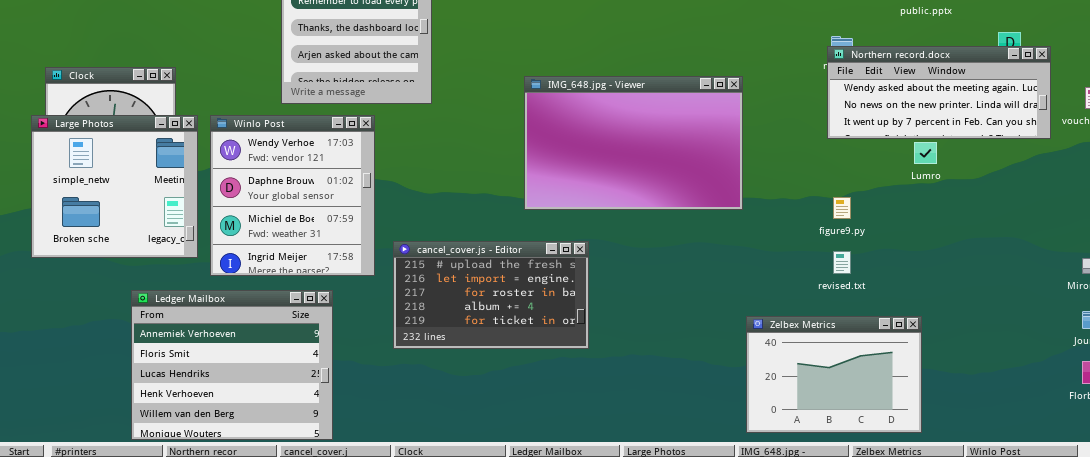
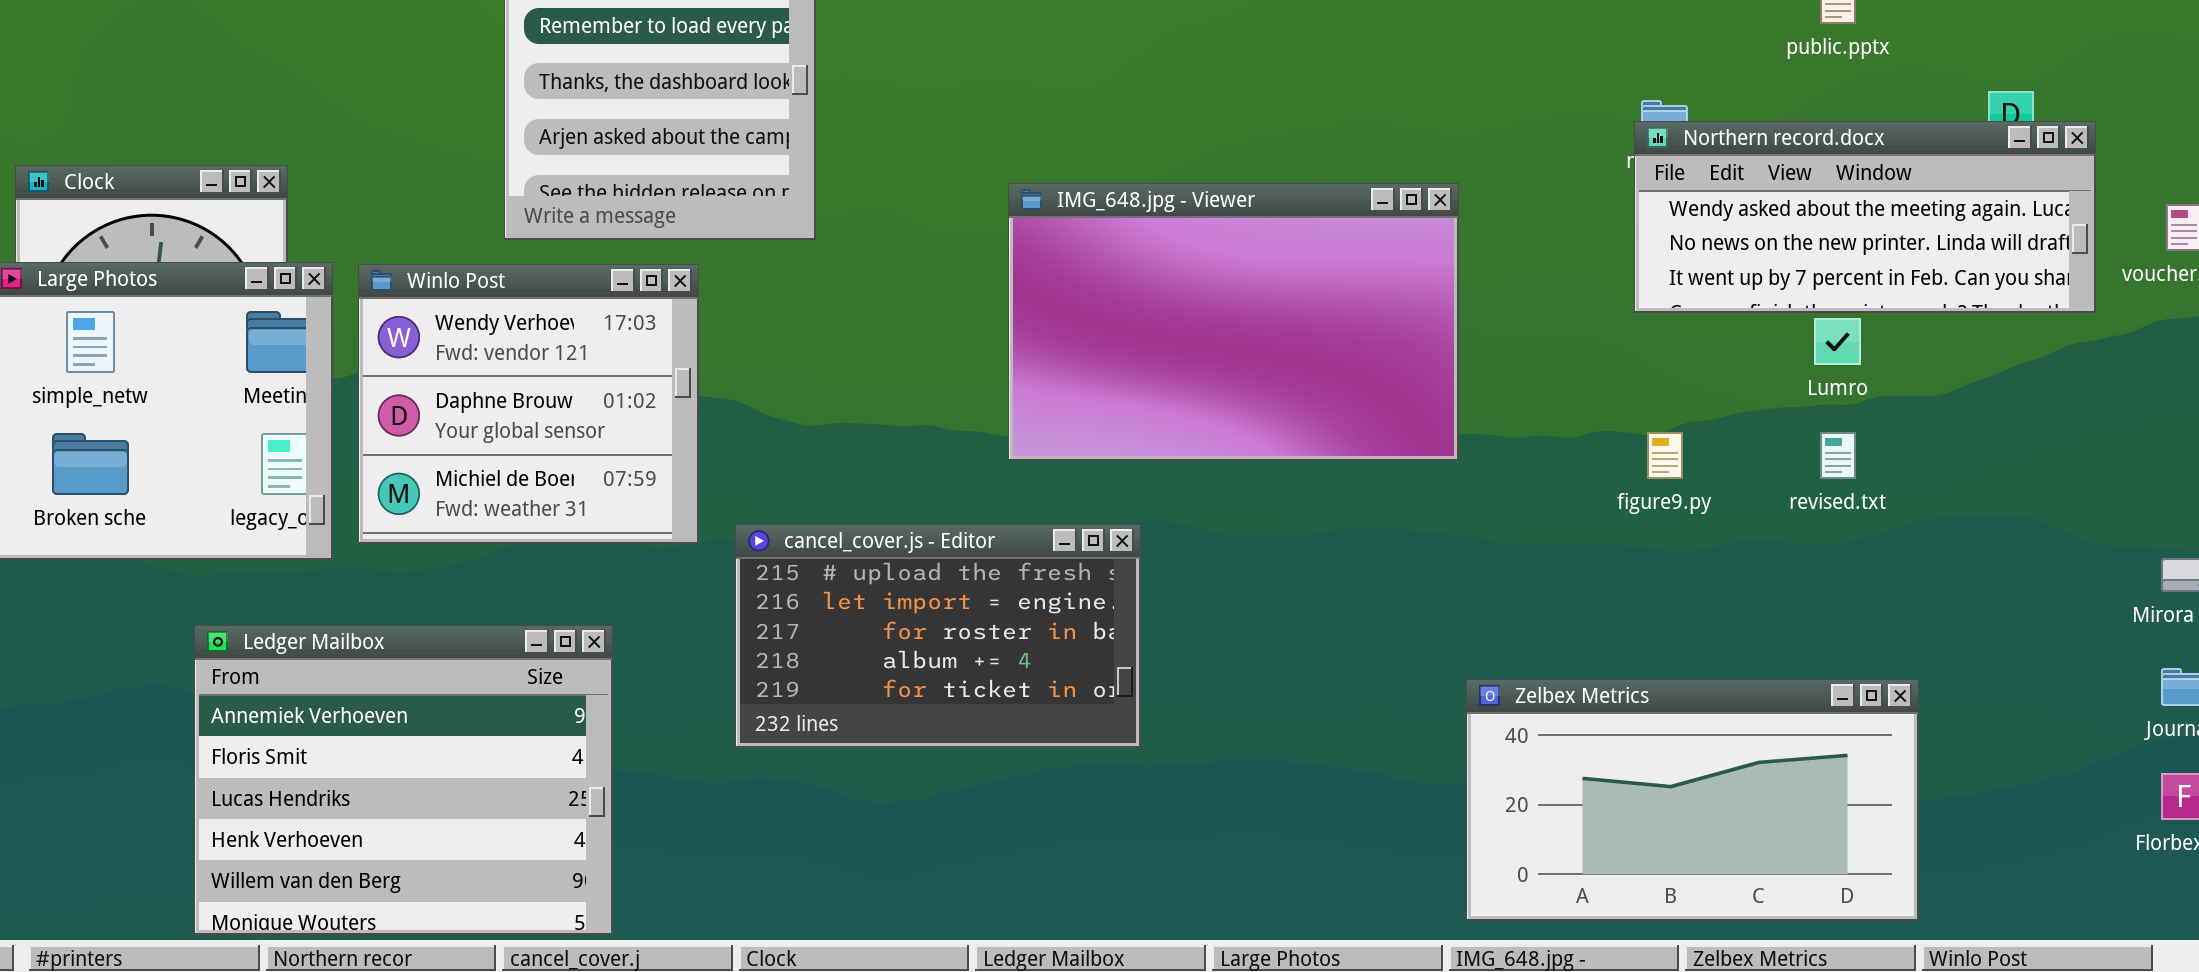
Winlo Post: [210,115,375,276] -> [358,264,699,544], resized
revised.txt: [833,251,851,274] -> [1820,432,1856,479], moved
Zelbex Metrics: [746,316,922,433] -> [1466,679,1919,921], resized

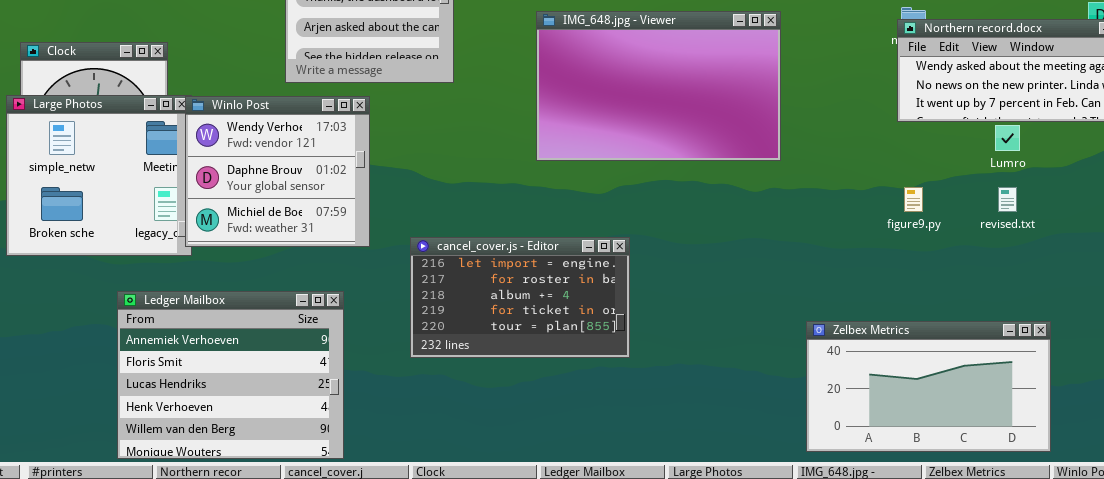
IMG_648.jpg - Viewer: [1008,183,1459,461] -> [536,11,781,161], moved
Winlo Post: [358,264,699,544] -> [185,96,370,247], moved
cancel_cover.js - Editor: [735,524,1141,748] -> [410,237,630,358], scrolled down 1 row

